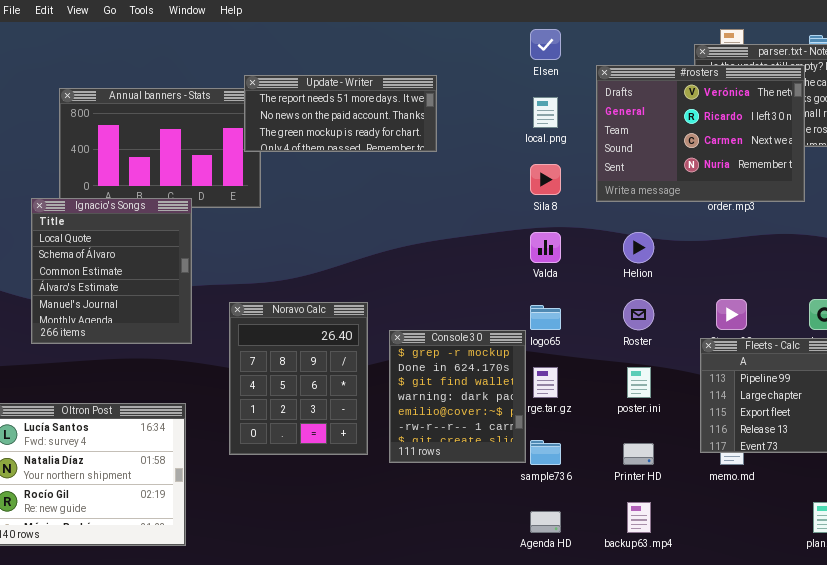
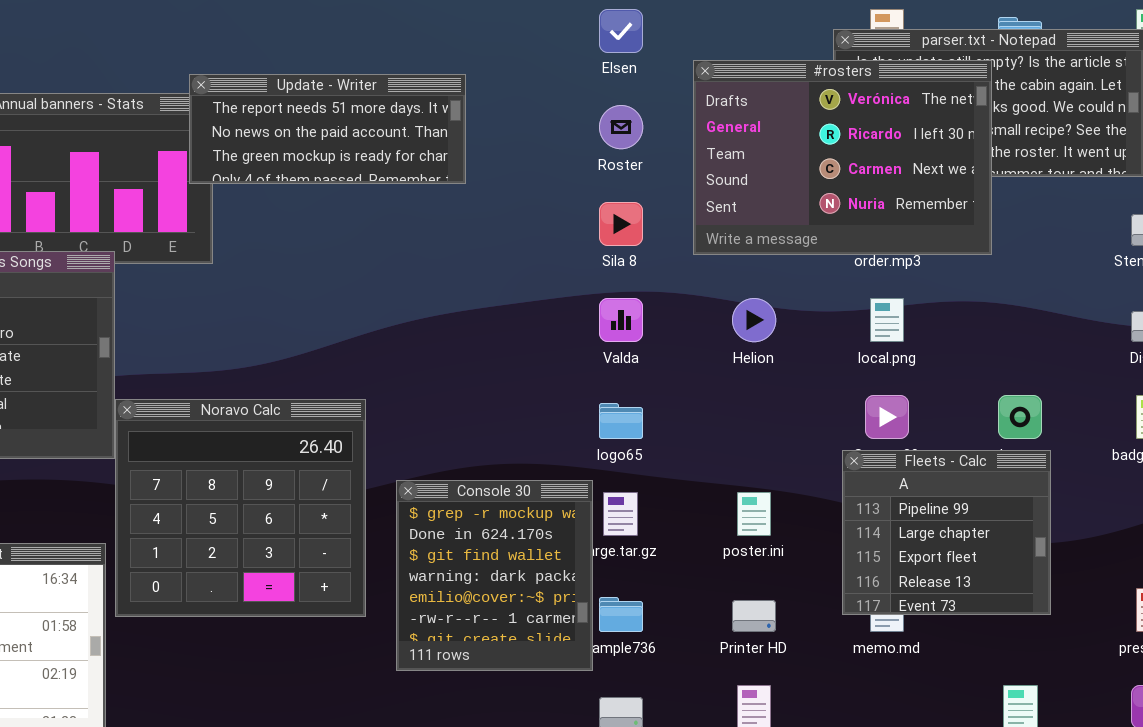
local.png: [533,97,558,128] -> [870,298,904,342], moved
Roster: [623,299,654,330] -> [599,105,643,149], moved
Noravo Calc: [229,302,368,455] -> [115,399,366,617], resized
Console 30: [389,330,526,463] -> [396,480,593,671], moved

